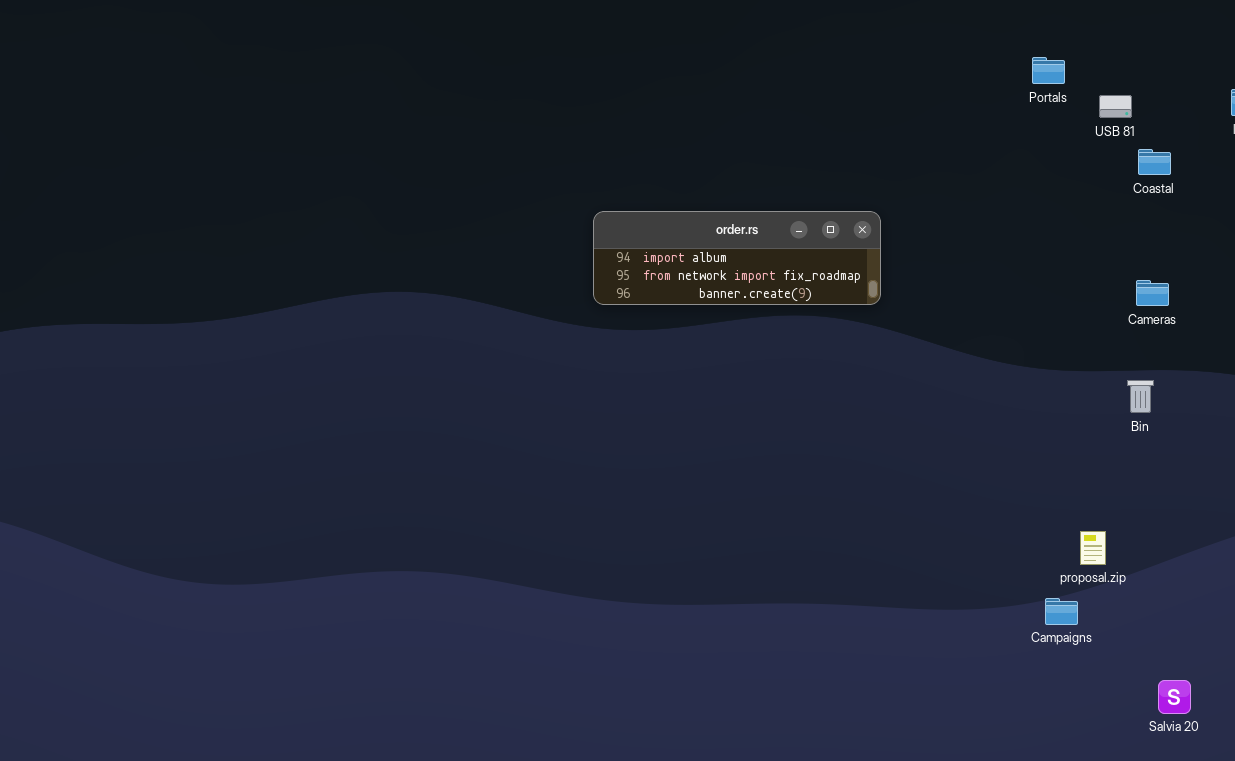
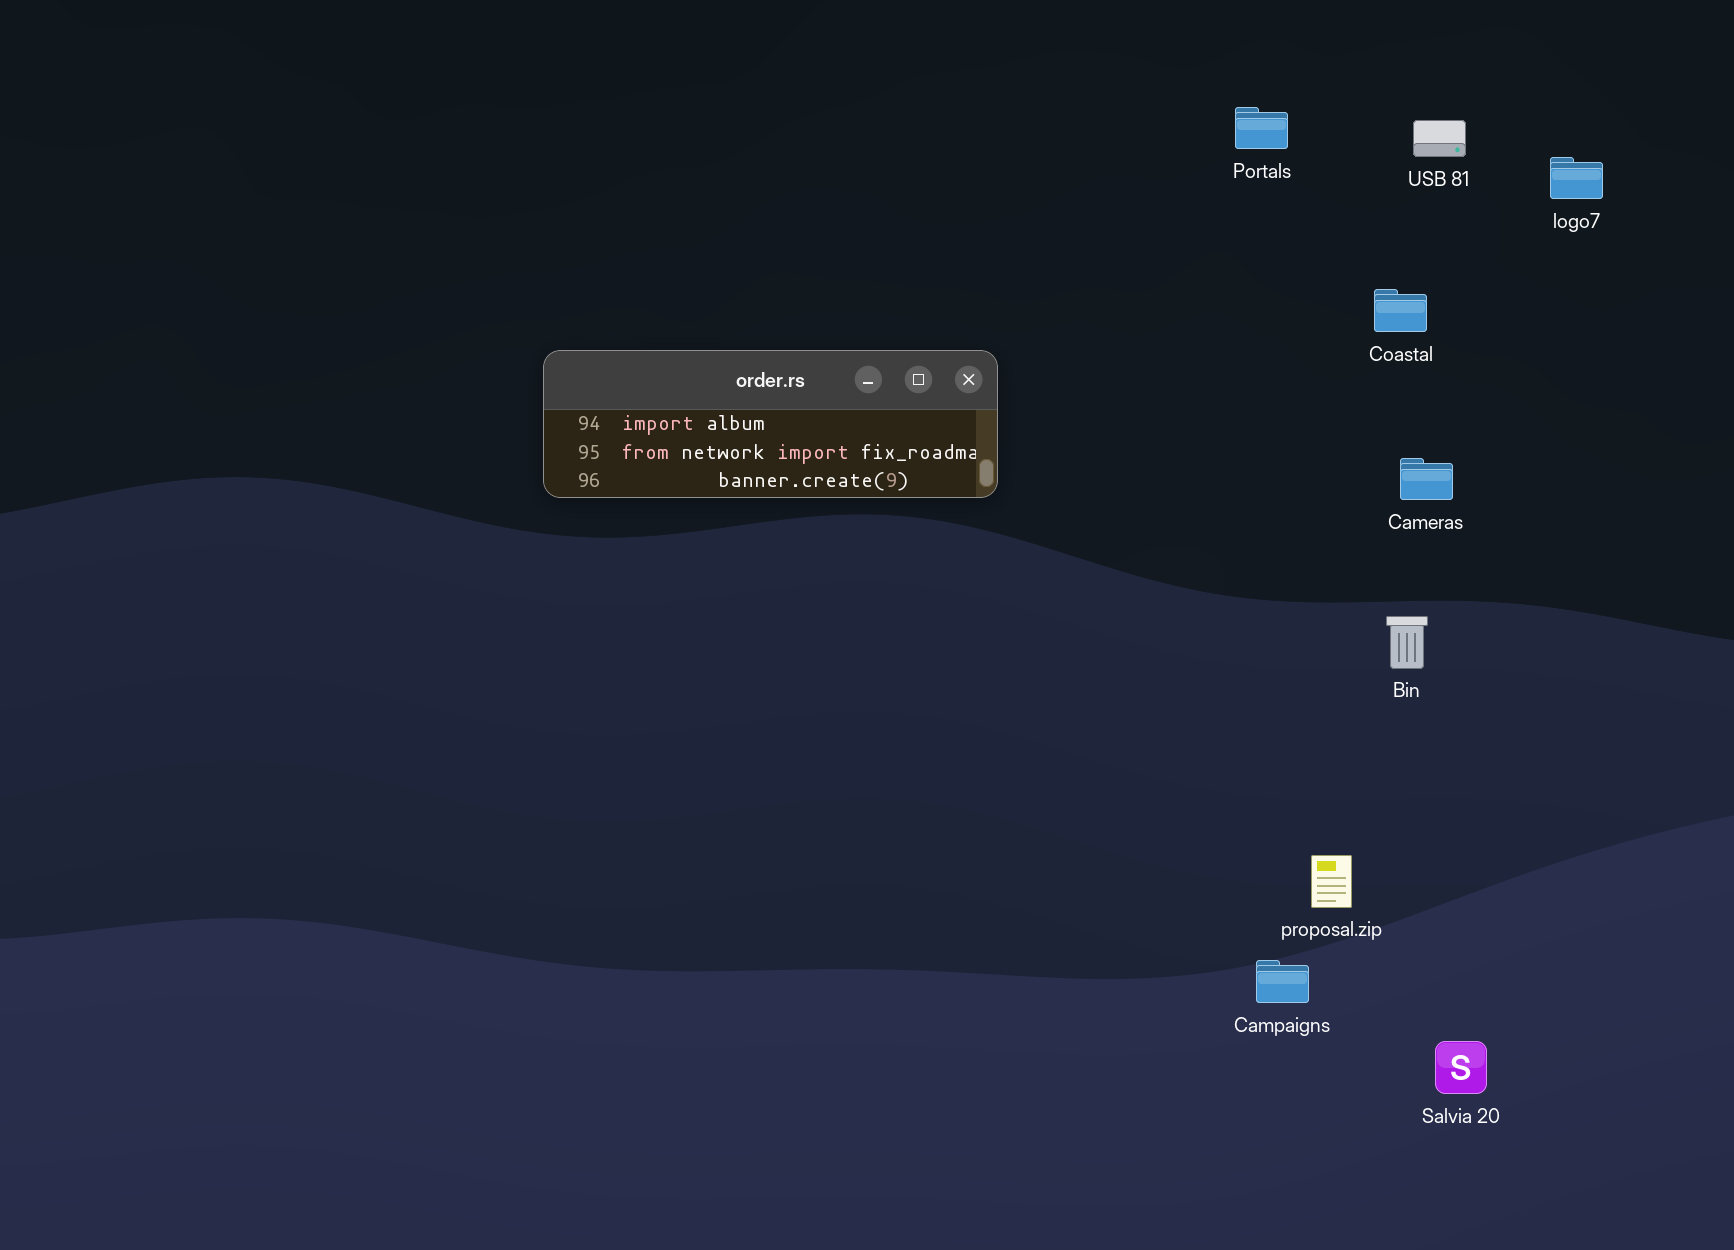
USB 81: [1099,95,1132,118] -> [1413,120,1466,157], moved
Coastal: [1138,149,1171,175] -> [1374,289,1427,332], moved
Salvia 20: [1158,680,1191,714] -> [1435,1041,1487,1094], moved

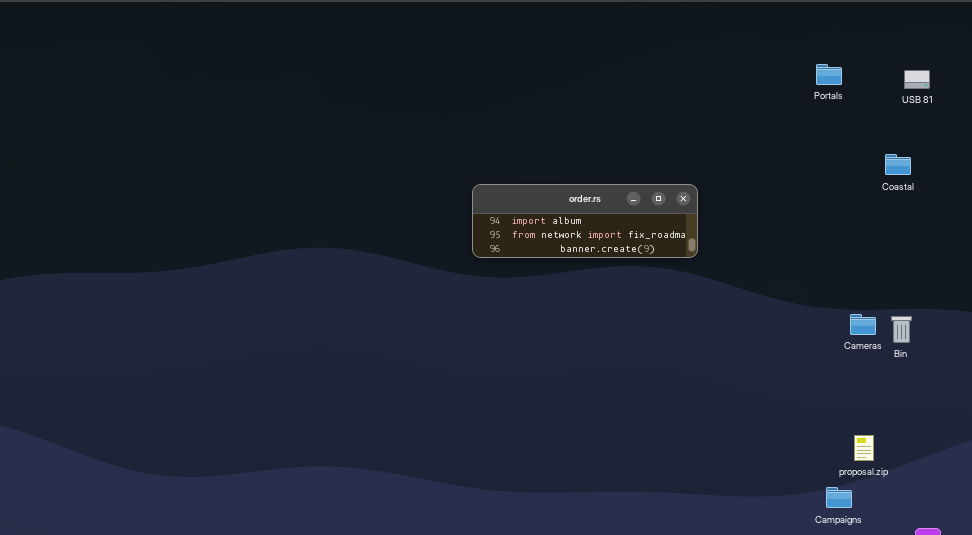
Cameras: [1400,458,1453,500] -> [850,314,876,335], moved

